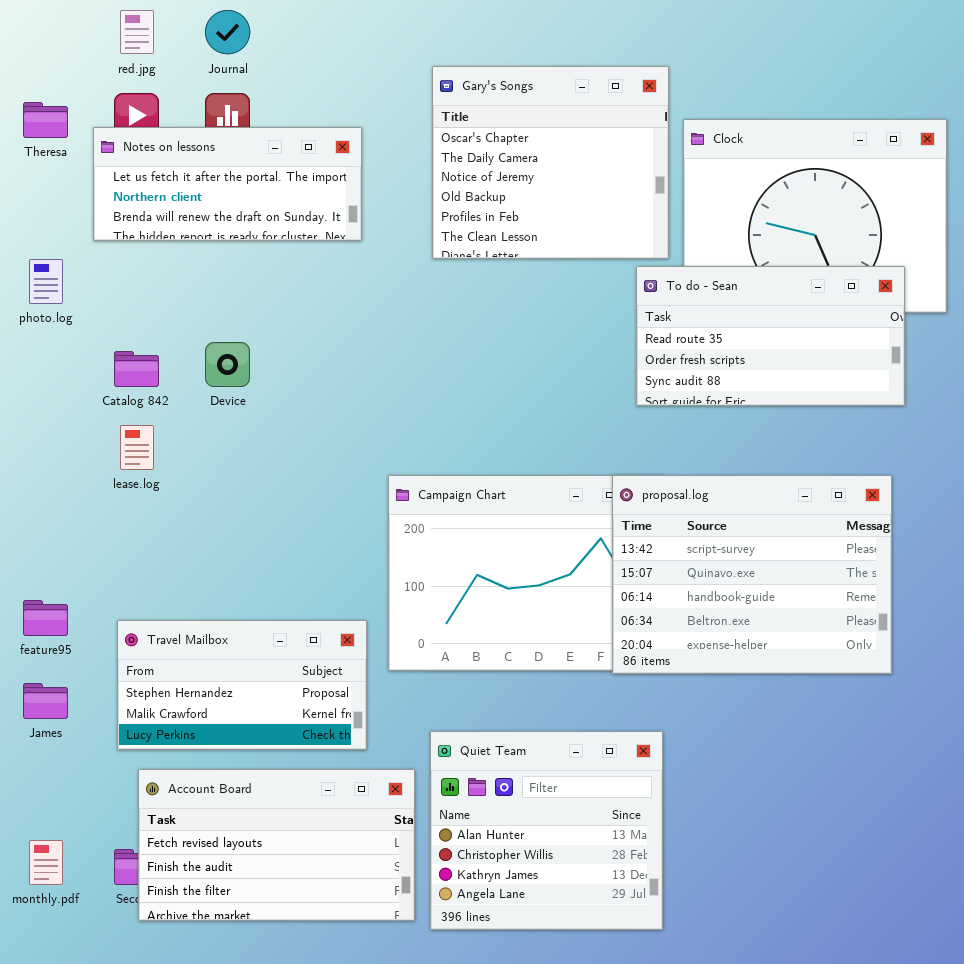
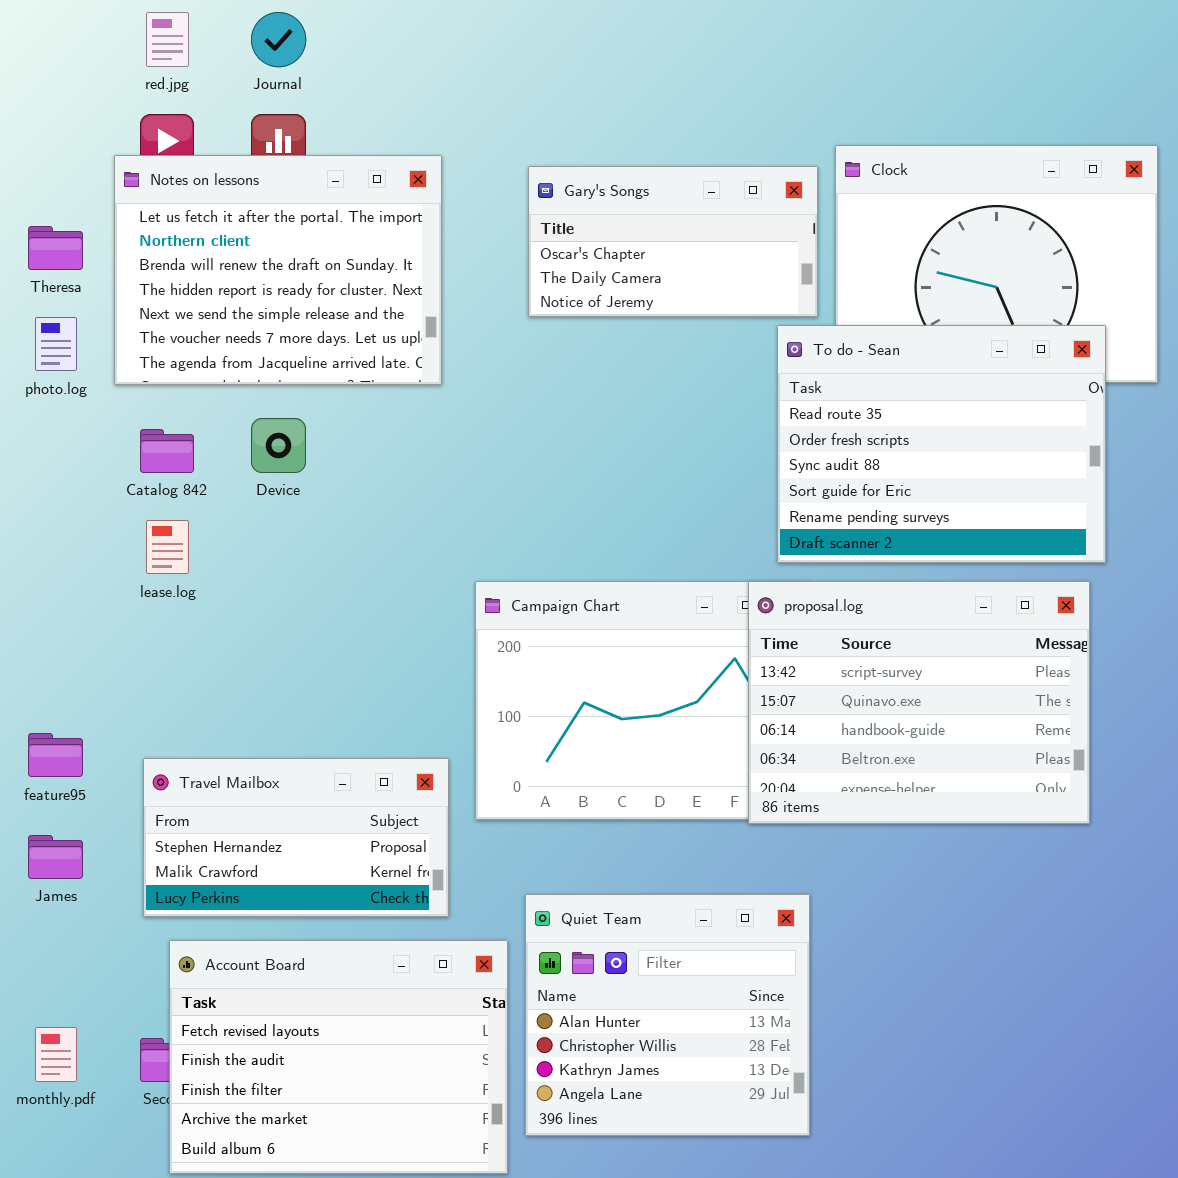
Gary's Songs: [432,66,669,259] -> [528,166,818,317], resized
Theresa: [23,102,68,138] -> [28,226,83,270], moved
Notes on lessons: [93,127,362,241] -> [114,155,442,385], resized
To do - Sean: [636,266,905,406] -> [777,325,1106,563], resized
Account Board: [138,769,415,921] -> [169,940,508,1174], resized

